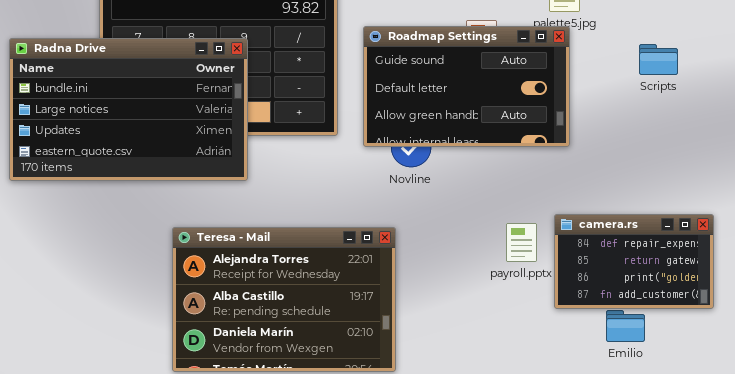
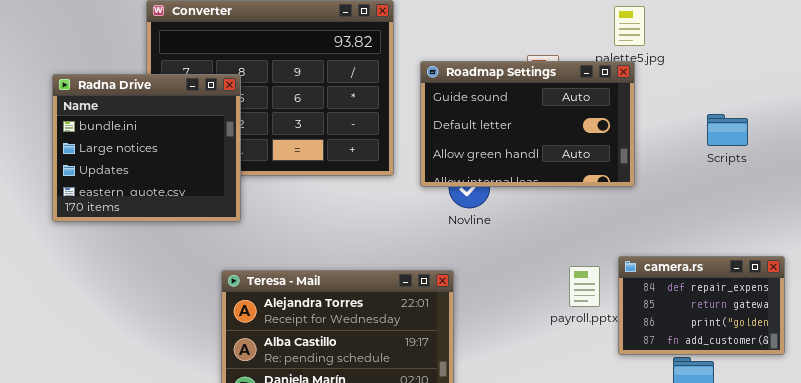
Radna Drive: [9,38,248,181] -> [52,74,241,222], resized
Scripts: [639,44,678,75] -> [707,114,748,146], moved

